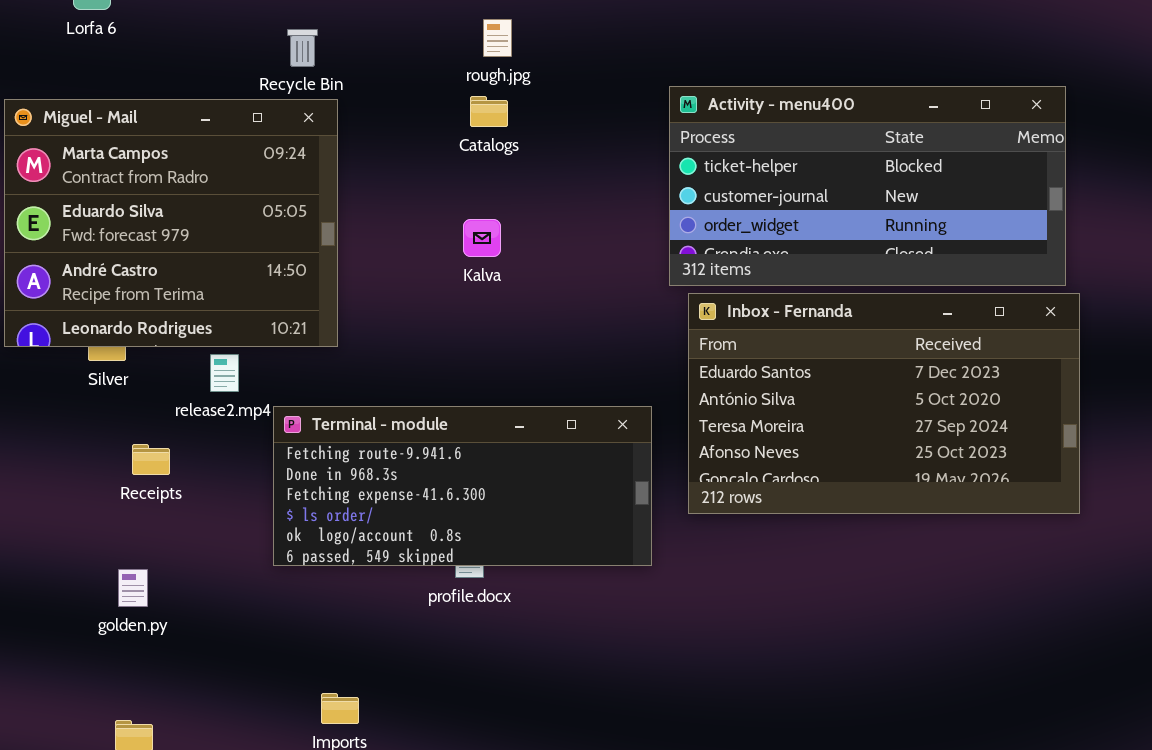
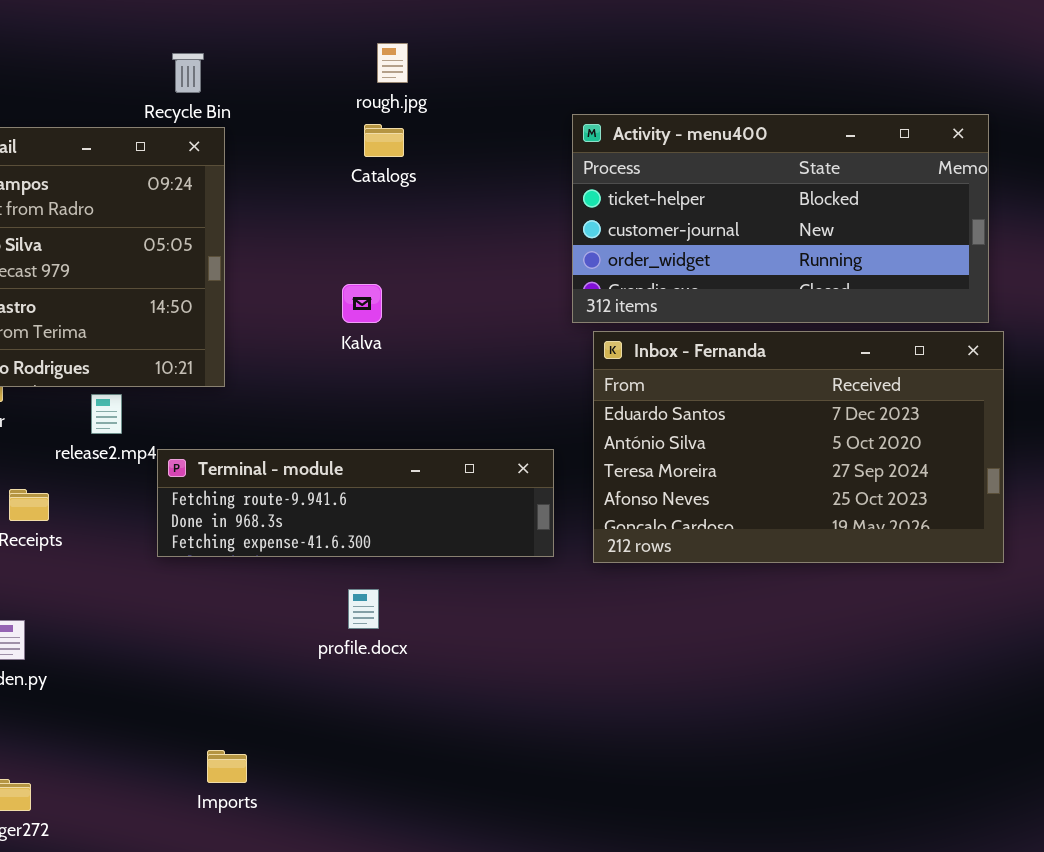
Kalva: [463,219,501,257] -> [342,284,382,323], moved
Terminal - module: [273,406,652,566] -> [157,449,554,557], resized

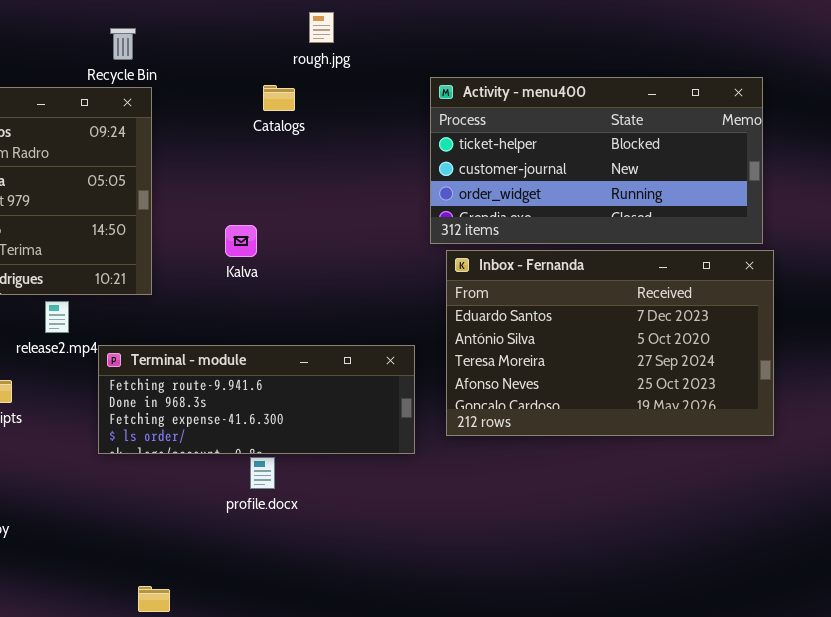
rough.jpg: [377,43,408,83] -> [309,12,334,43], moved
Kalva: [342,284,382,323] -> [225,225,257,257], moved
Terminal - module: [157,449,554,557] -> [98,345,415,454], resized

